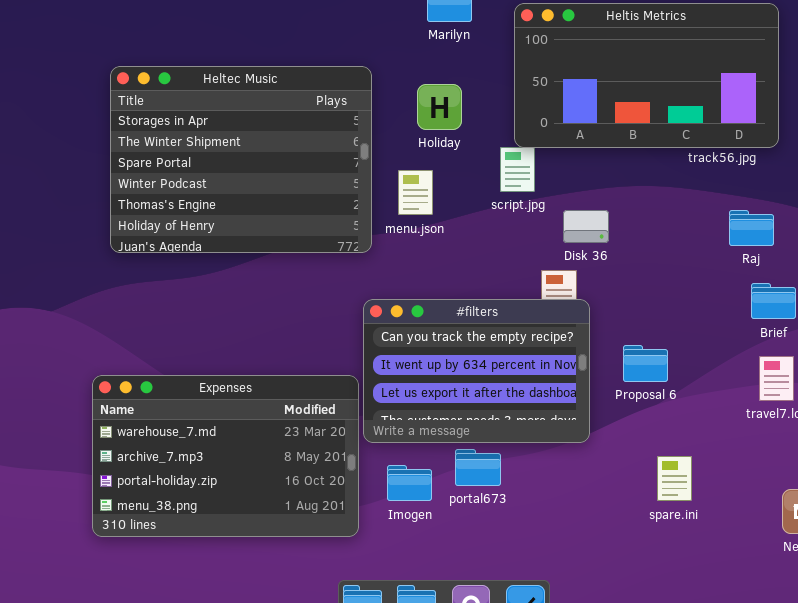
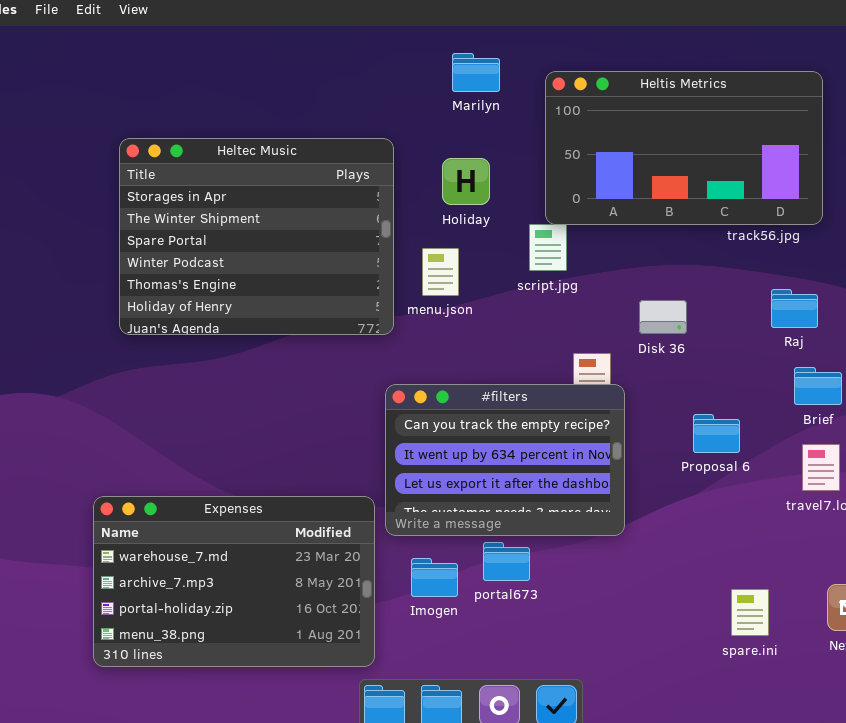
Disk 36: [563,210,609,243] -> [639,300,687,334], moved
Proposal 6: [623,345,668,382] -> [693,414,740,453], moved
Expenses: [92,375,359,537] -> [93,496,375,667], moved
spare.ini: [657,456,692,501] -> [731,589,769,636], moved

